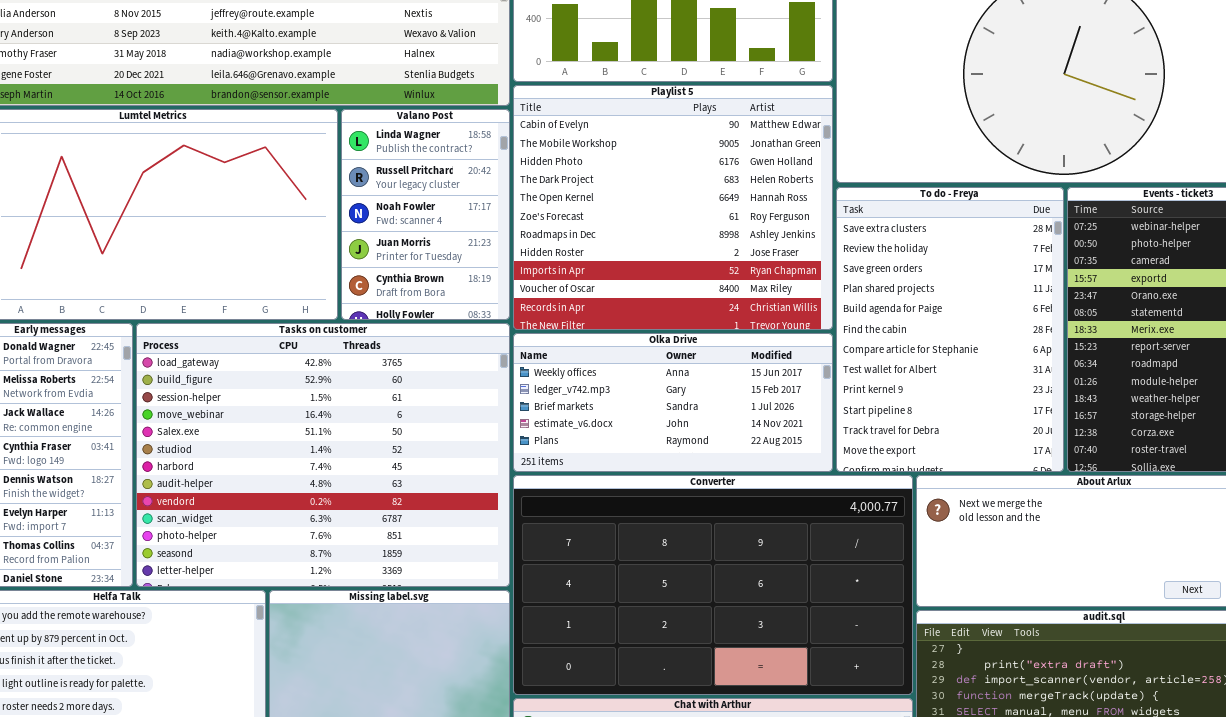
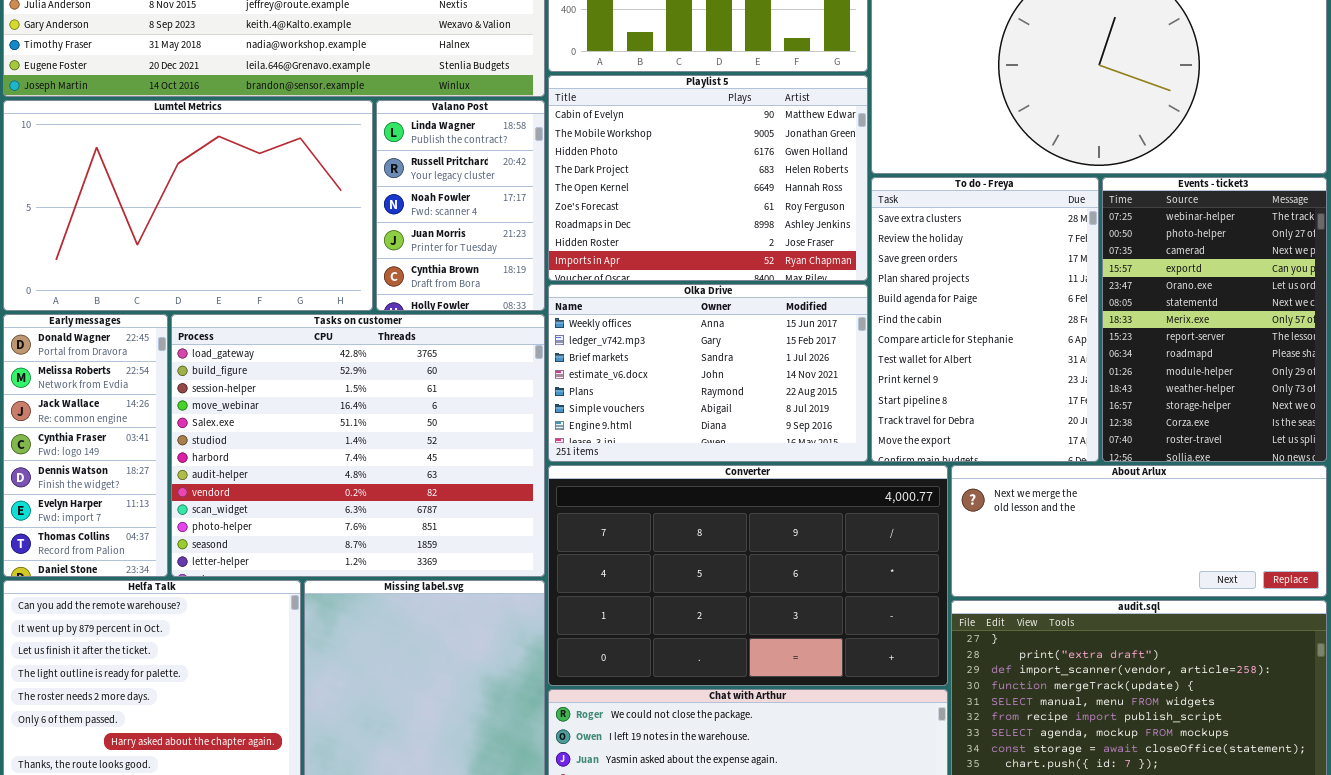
Playlist 5: [513,85,833,330] -> [548,75,868,281], resized
Olka Drive: [513,333,833,472] -> [548,284,868,462], resized

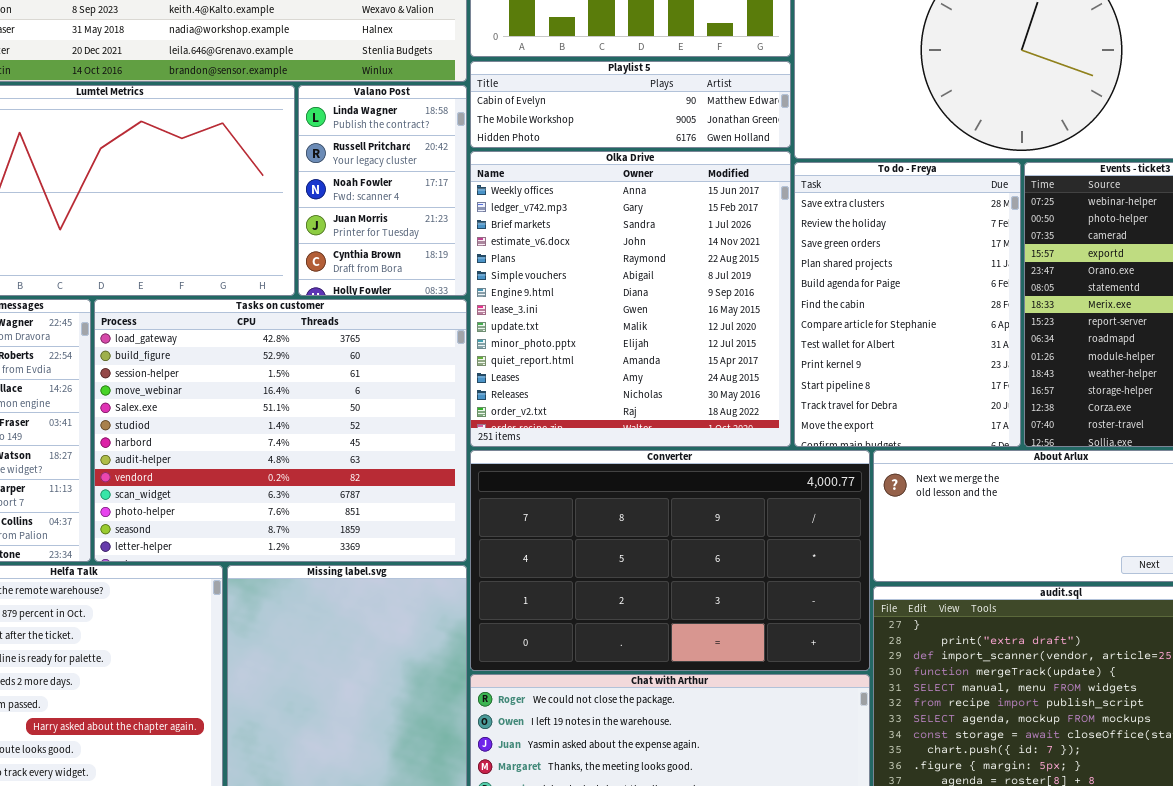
Playlist 5: [548,75,868,281] -> [470,61,791,148], resized
Olka Drive: [548,284,868,462] -> [470,151,791,447], resized

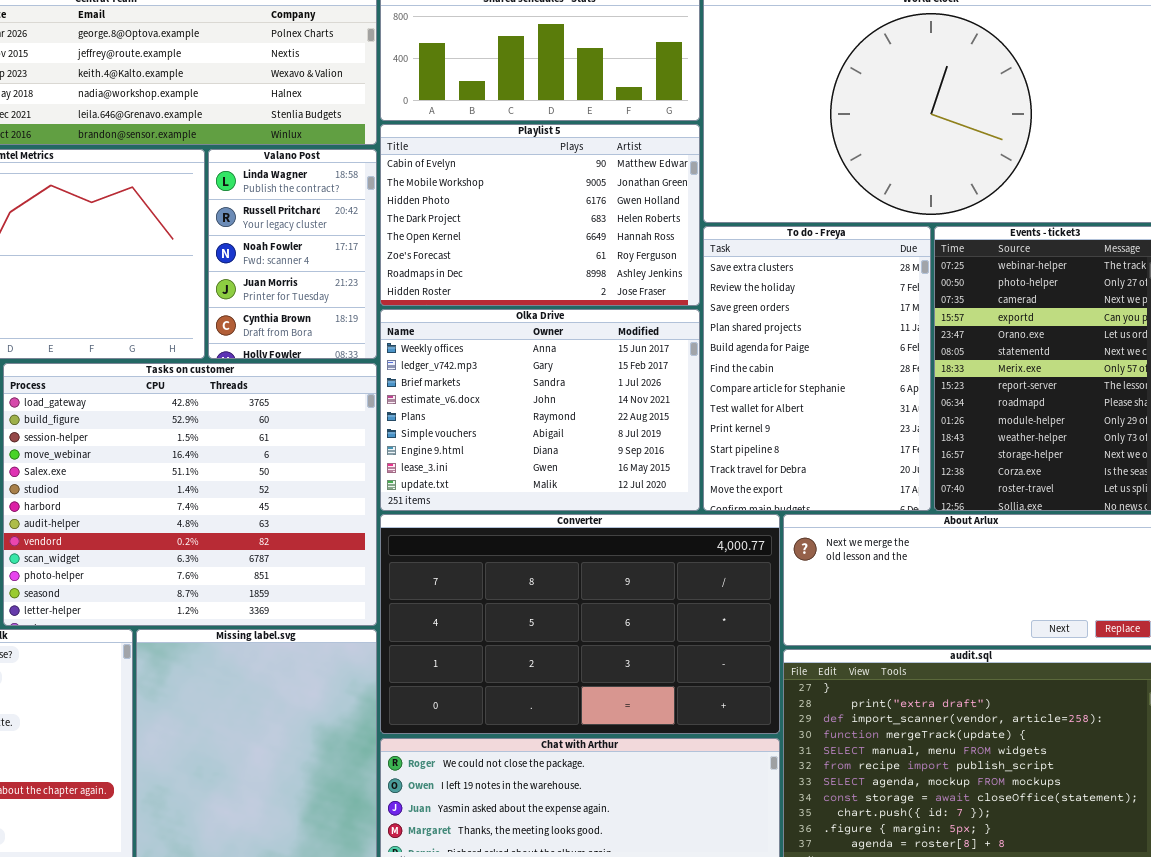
Playlist 5: [470,61,791,148] -> [380,124,700,306], resized
Olka Drive: [470,151,791,447] -> [380,309,700,511], resized

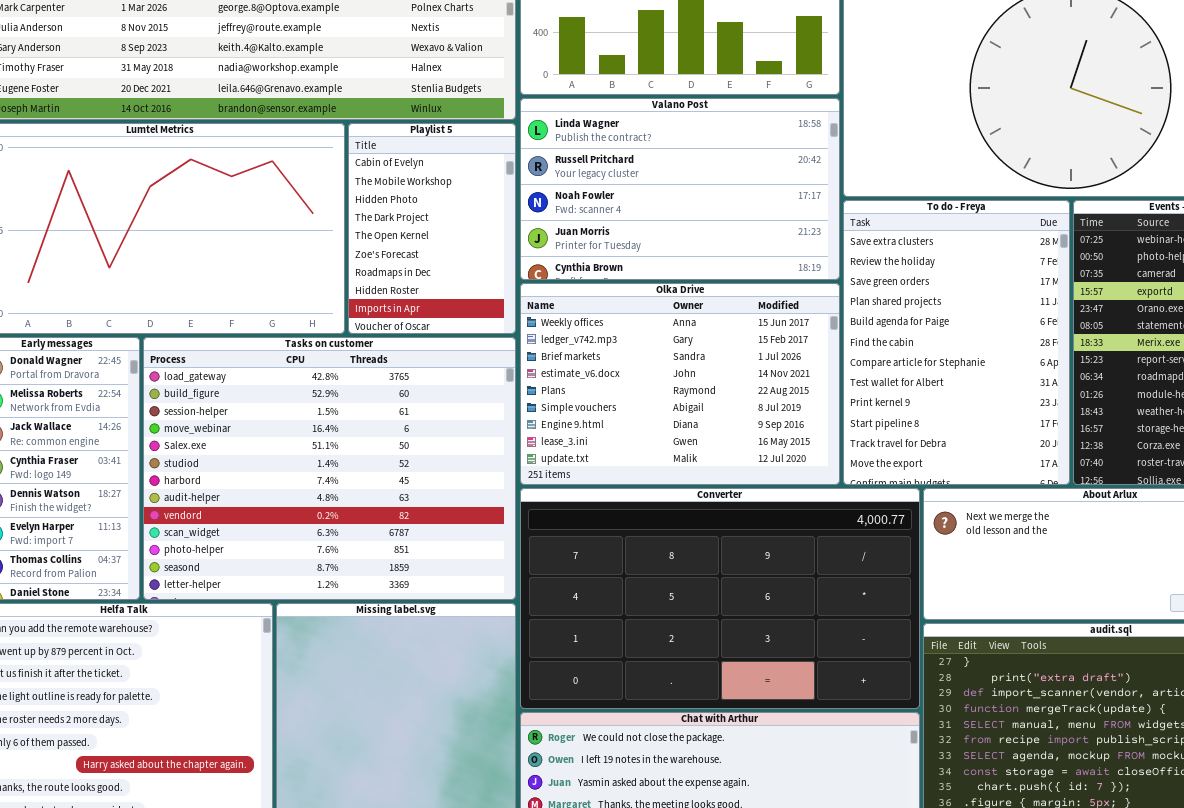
Playlist 5: [380,124,700,306] -> [348,123,516,334], moved, resized
Valano Post: [208,149,377,359] -> [520,98,840,280], moved, resized

